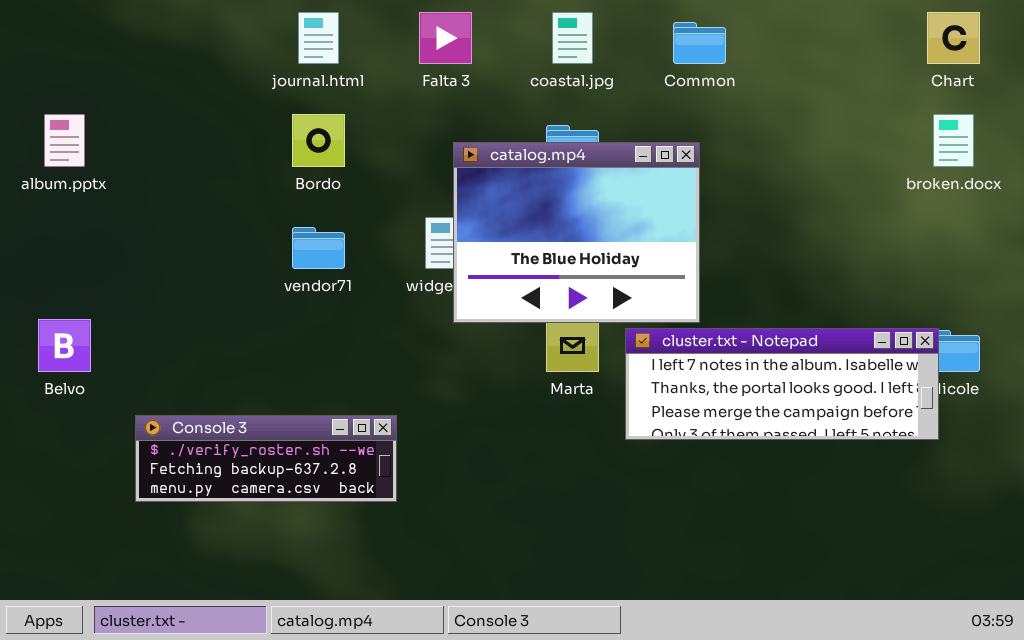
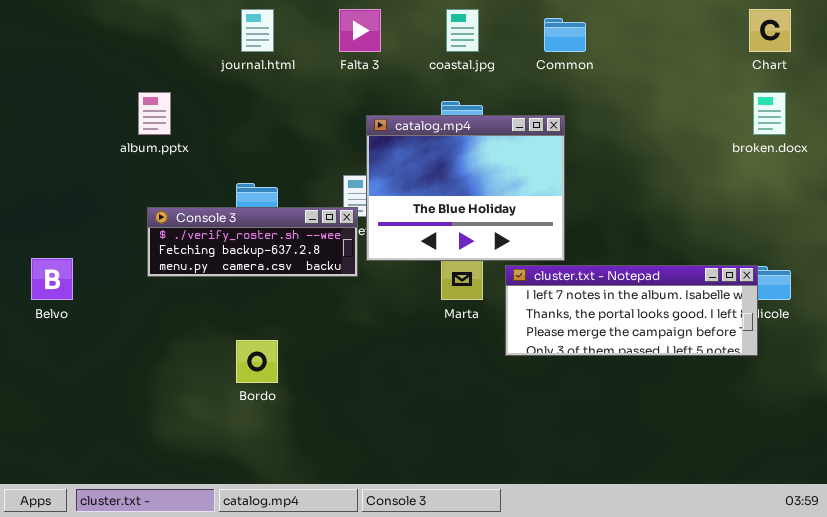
album.pptx: [44,114,85,167] -> [138,92,171,135], moved
Bordo: [292,114,345,167] -> [236,340,278,383], moved
Console 3: [135,415,397,502] -> [147,207,358,277], moved

